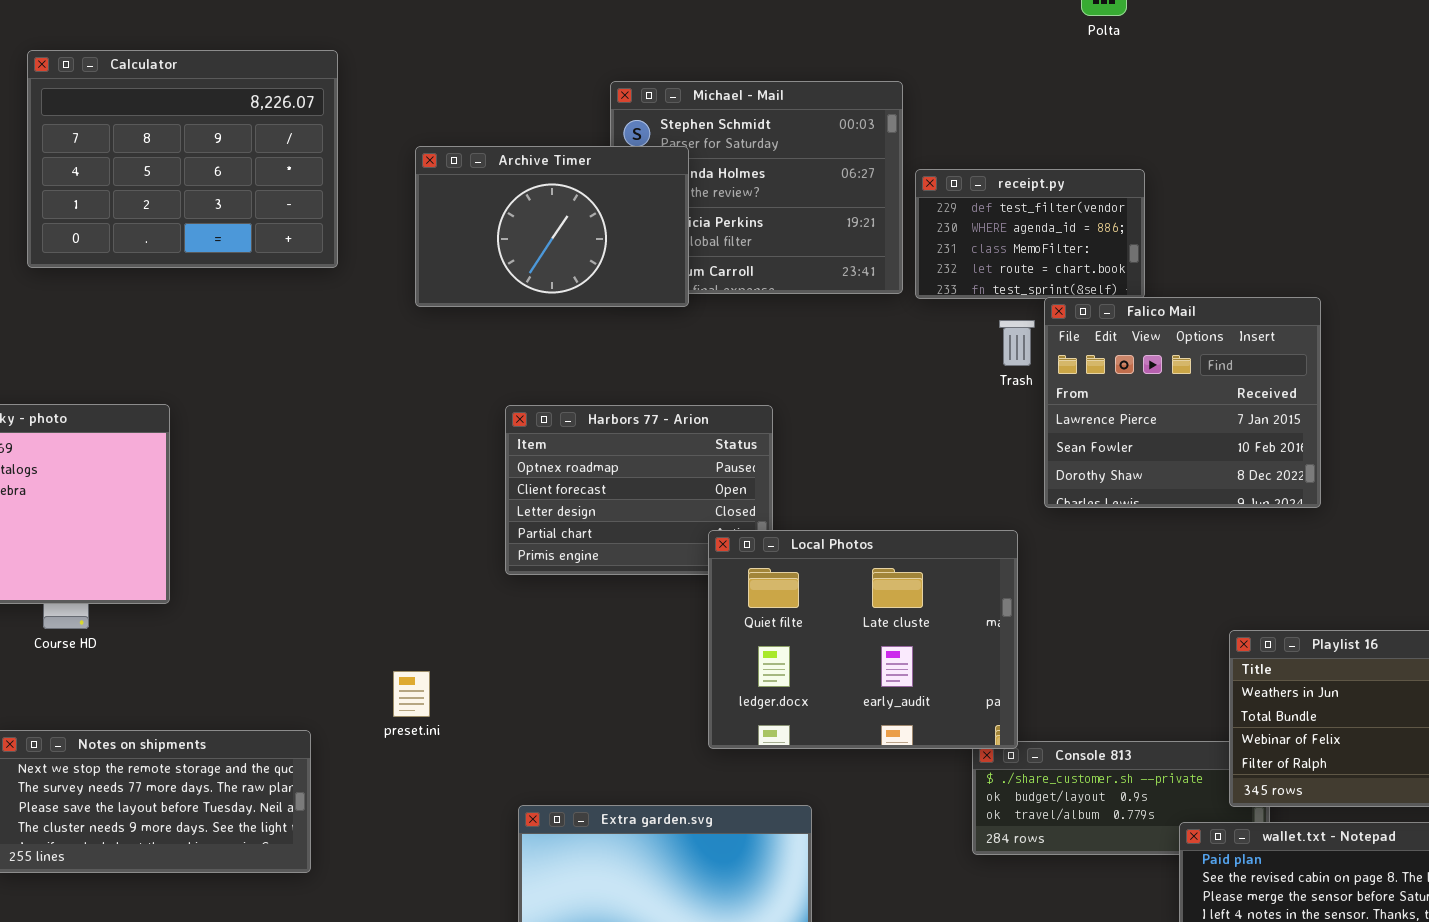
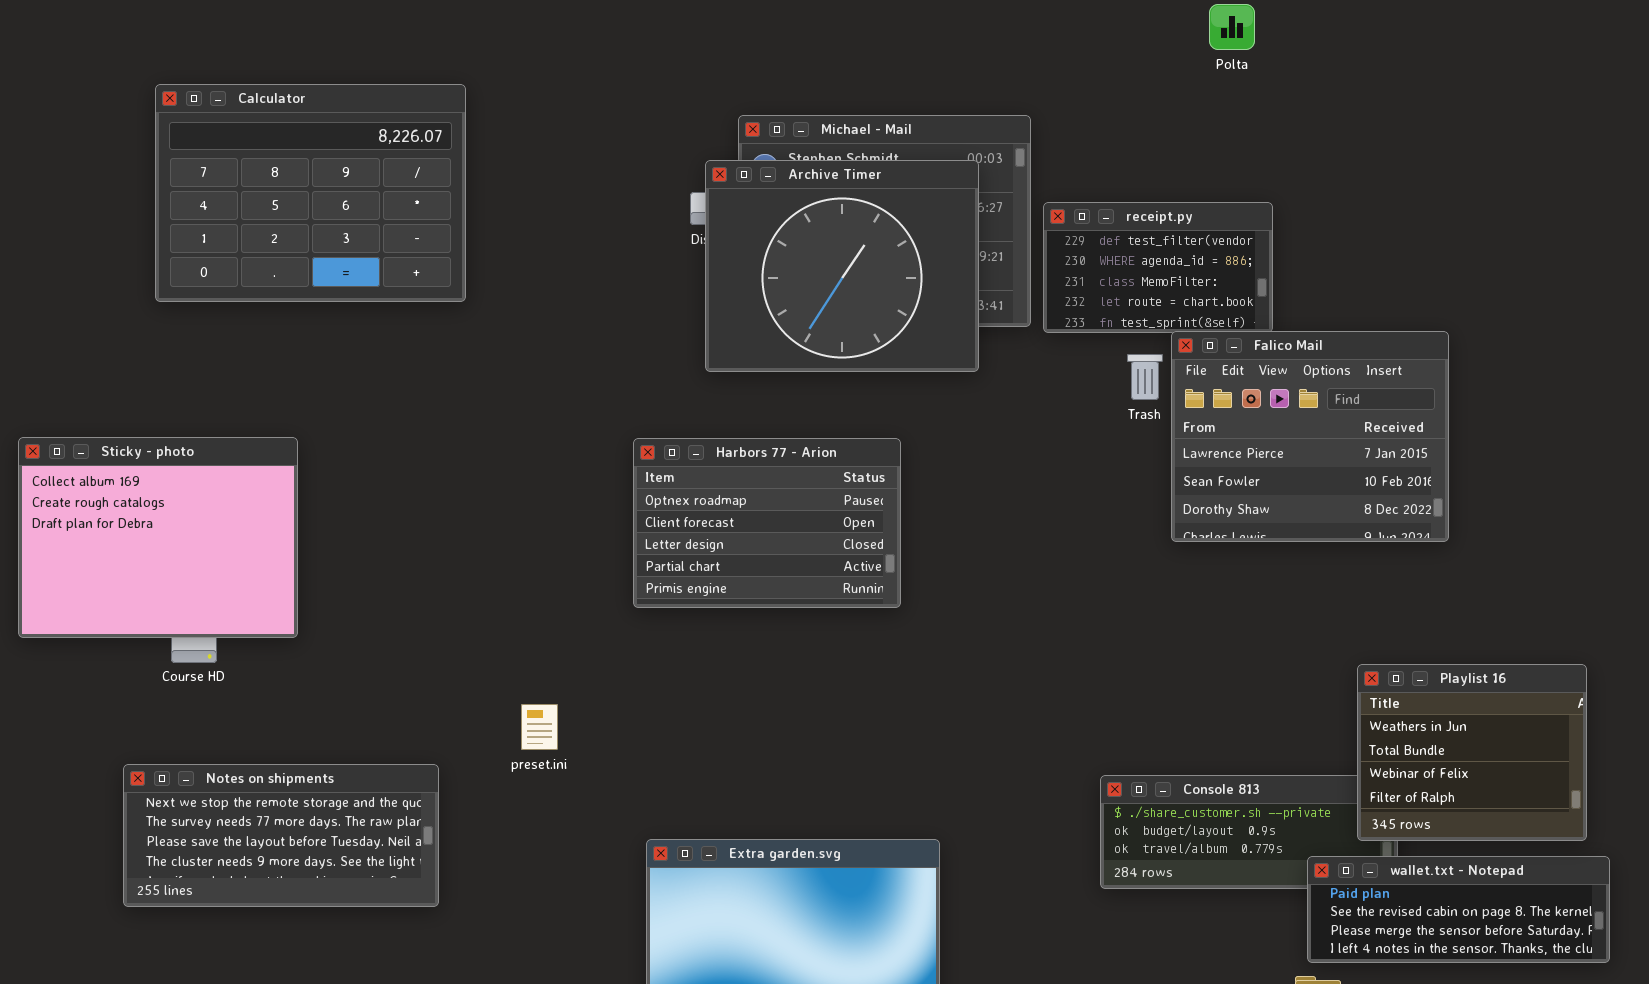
Archive Timer: [415,146,689,307] -> [705,160,979,372], moved, resized
Local Photos: [708,530,1018,749] -> none, closed

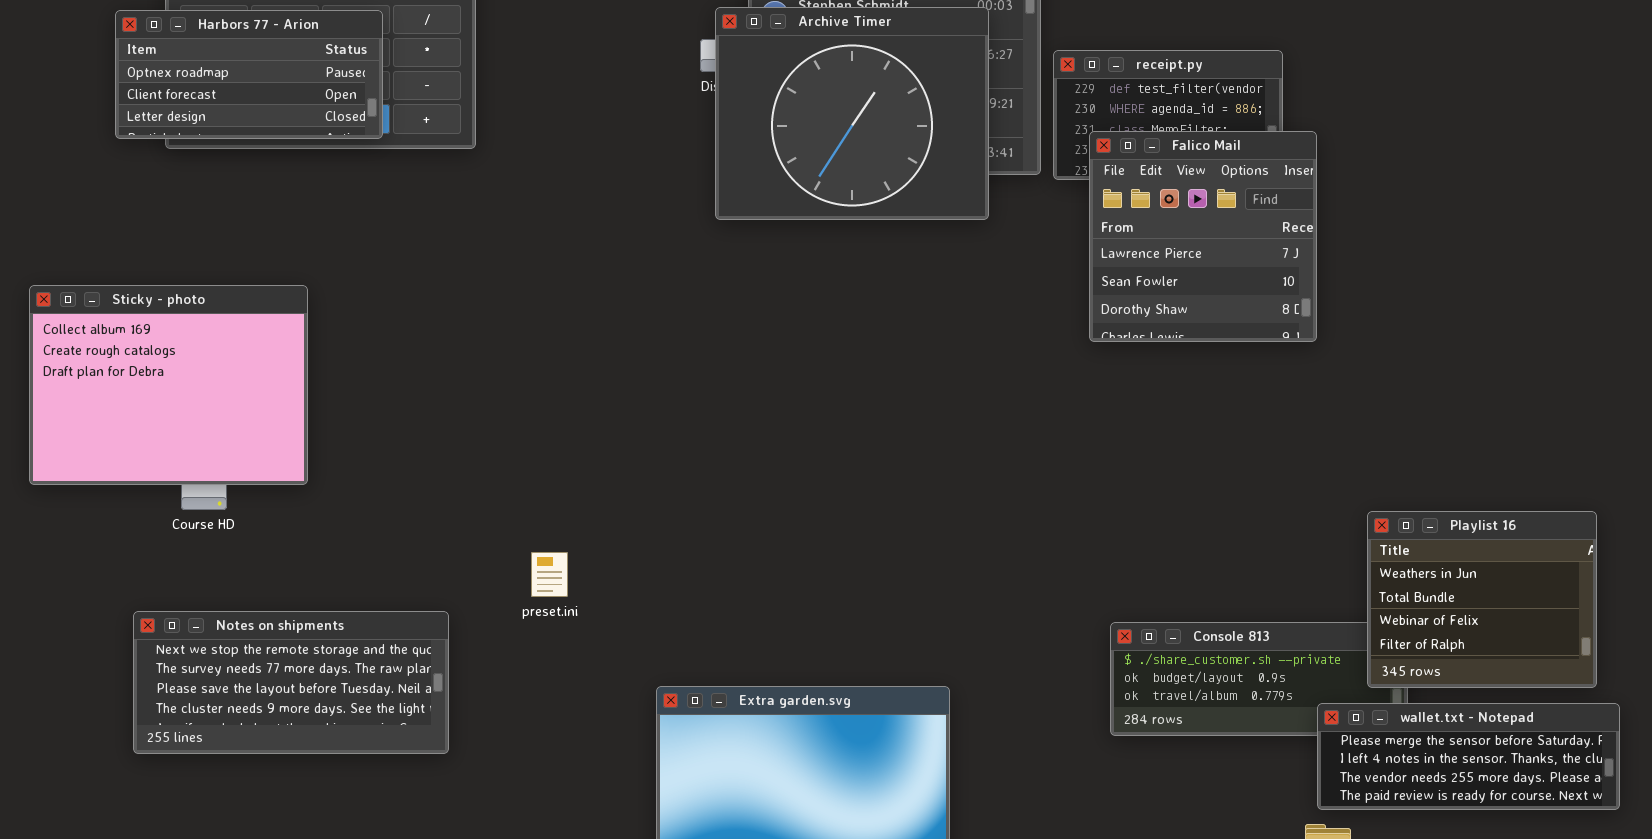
Falico Mail: [1171,331,1449,542] -> [1089,131,1317,342], moved, resized
Harbors 77 - Arion: [633,438,901,608] -> [115,10,383,139], moved, resized
wallet.txt - Notepad: [1307,856,1610,963] -> [1317,703,1620,810], scrolled down 2 rows

